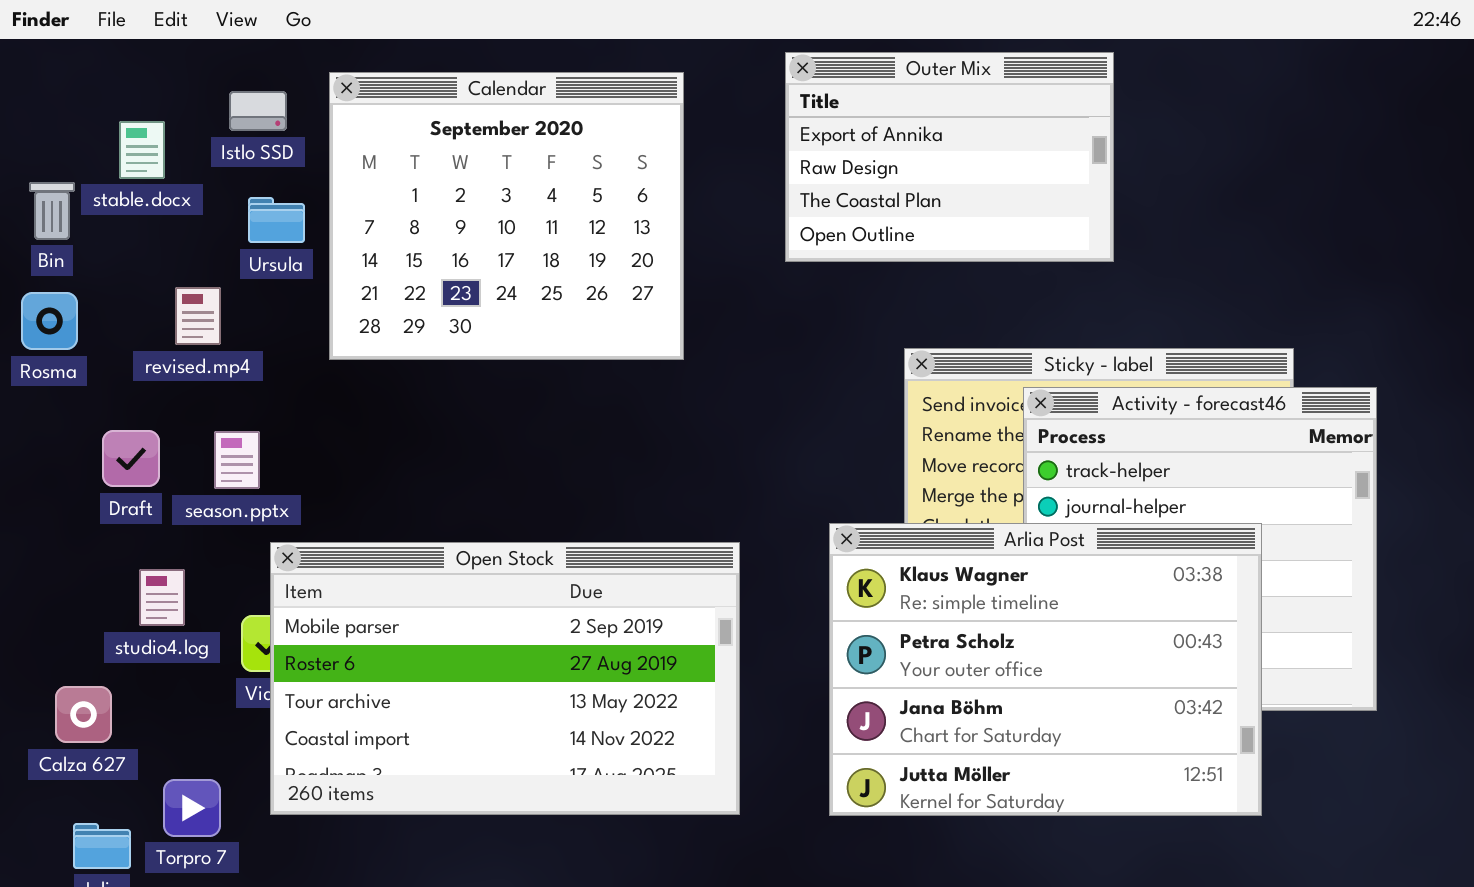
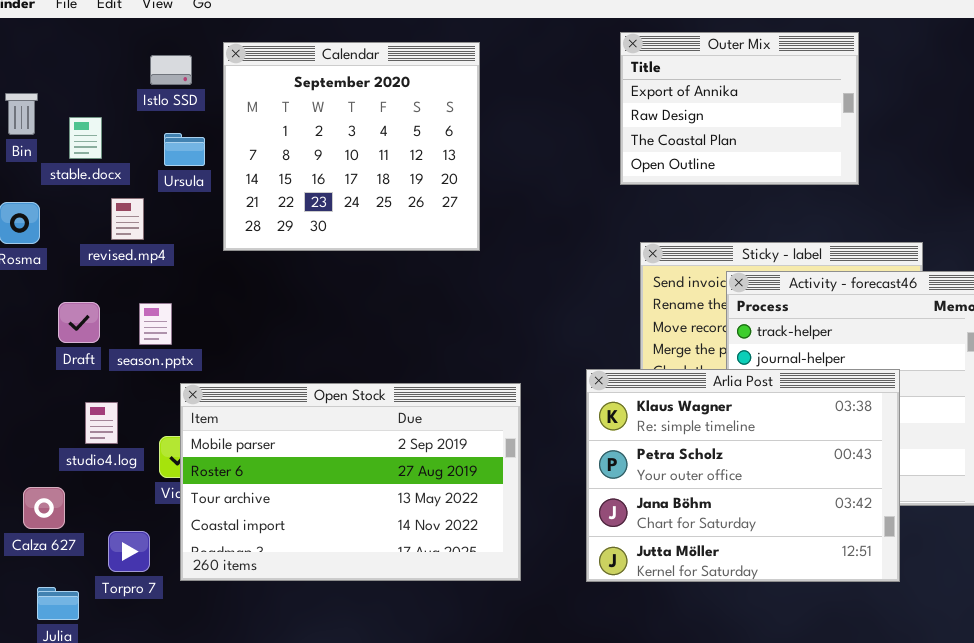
Outer Mix: [785,52,1114,262] -> [620,32,859,185], moved
stable.docx: [119,121,165,179] -> [69,117,102,159], moved
Bin: [29,182,75,240] -> [5,93,38,135], moved
Torpro 7: [163,779,221,837] -> [108,531,150,572], moved

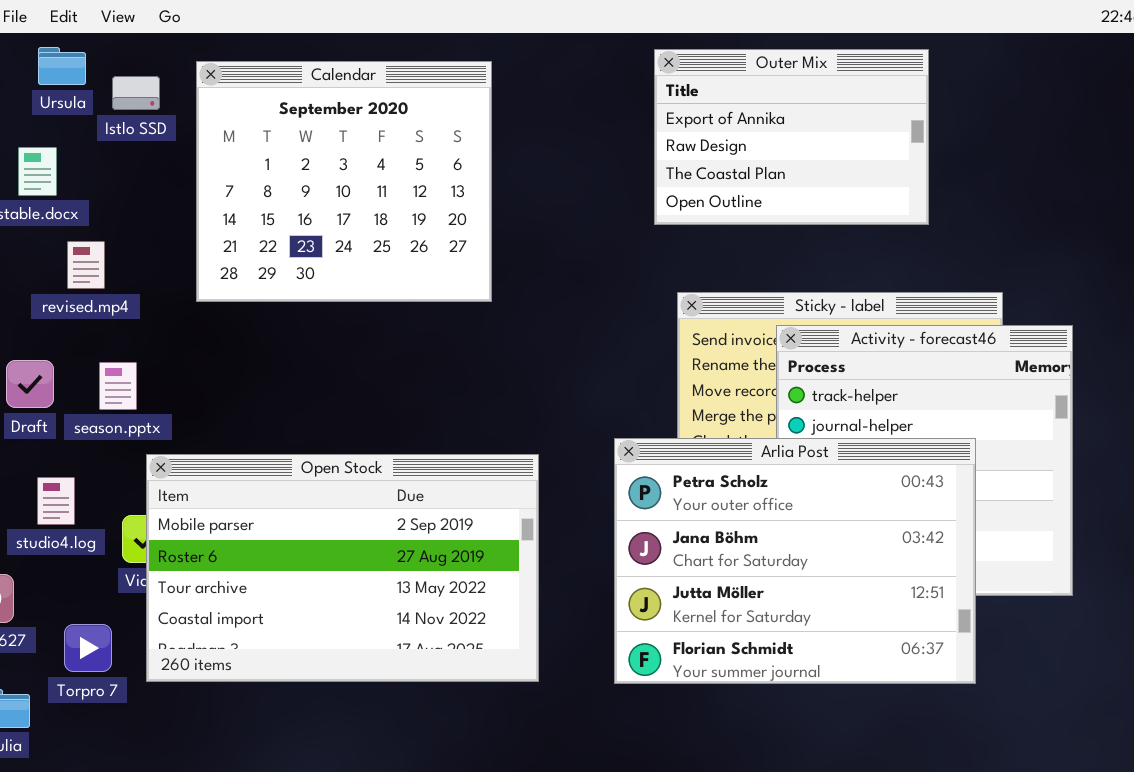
Ursula: [164,133,205,166] -> [38,47,86,85], moved
Arlia Post: [586,369,900,582] -> [614,438,976,684], scrolled down 1 row

